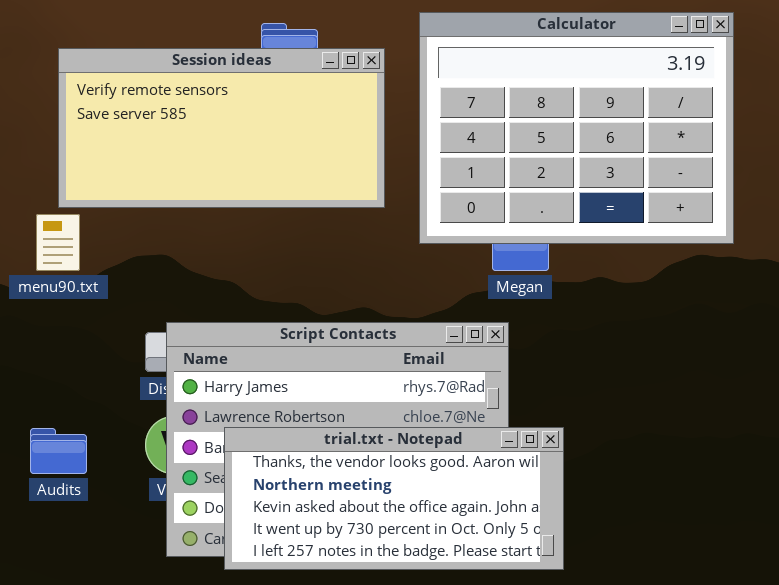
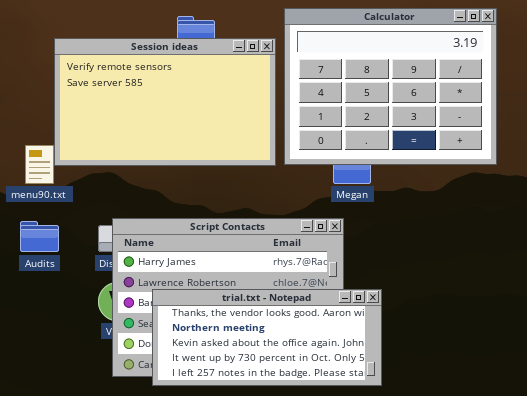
Session ideas: [58,48,385,208] -> [54,38,276,166], moved, resized
Audits: [30,428,87,474] -> [20,221,59,252], moved

